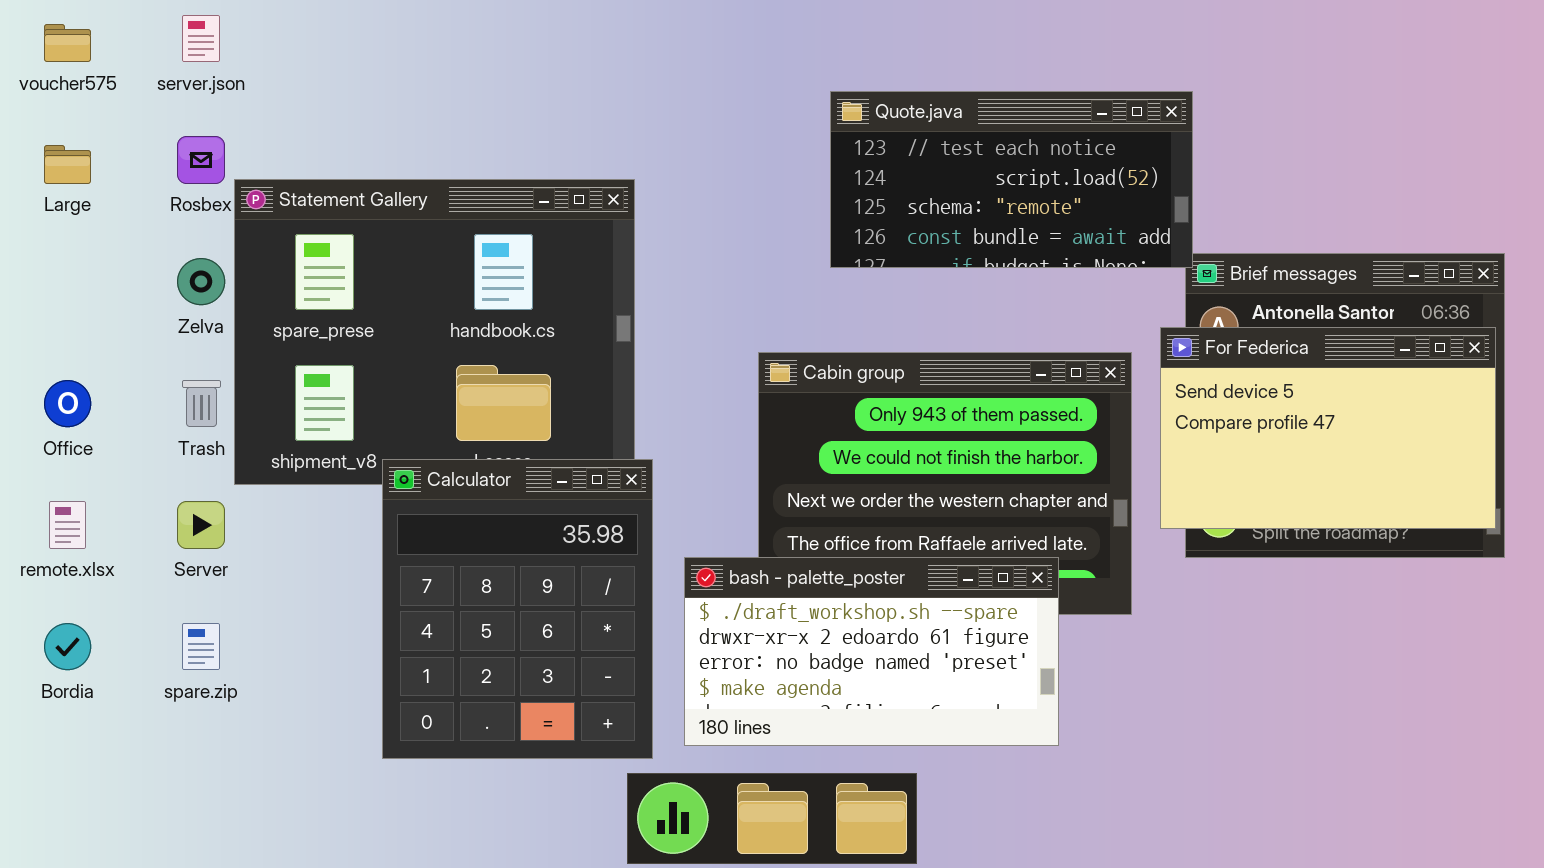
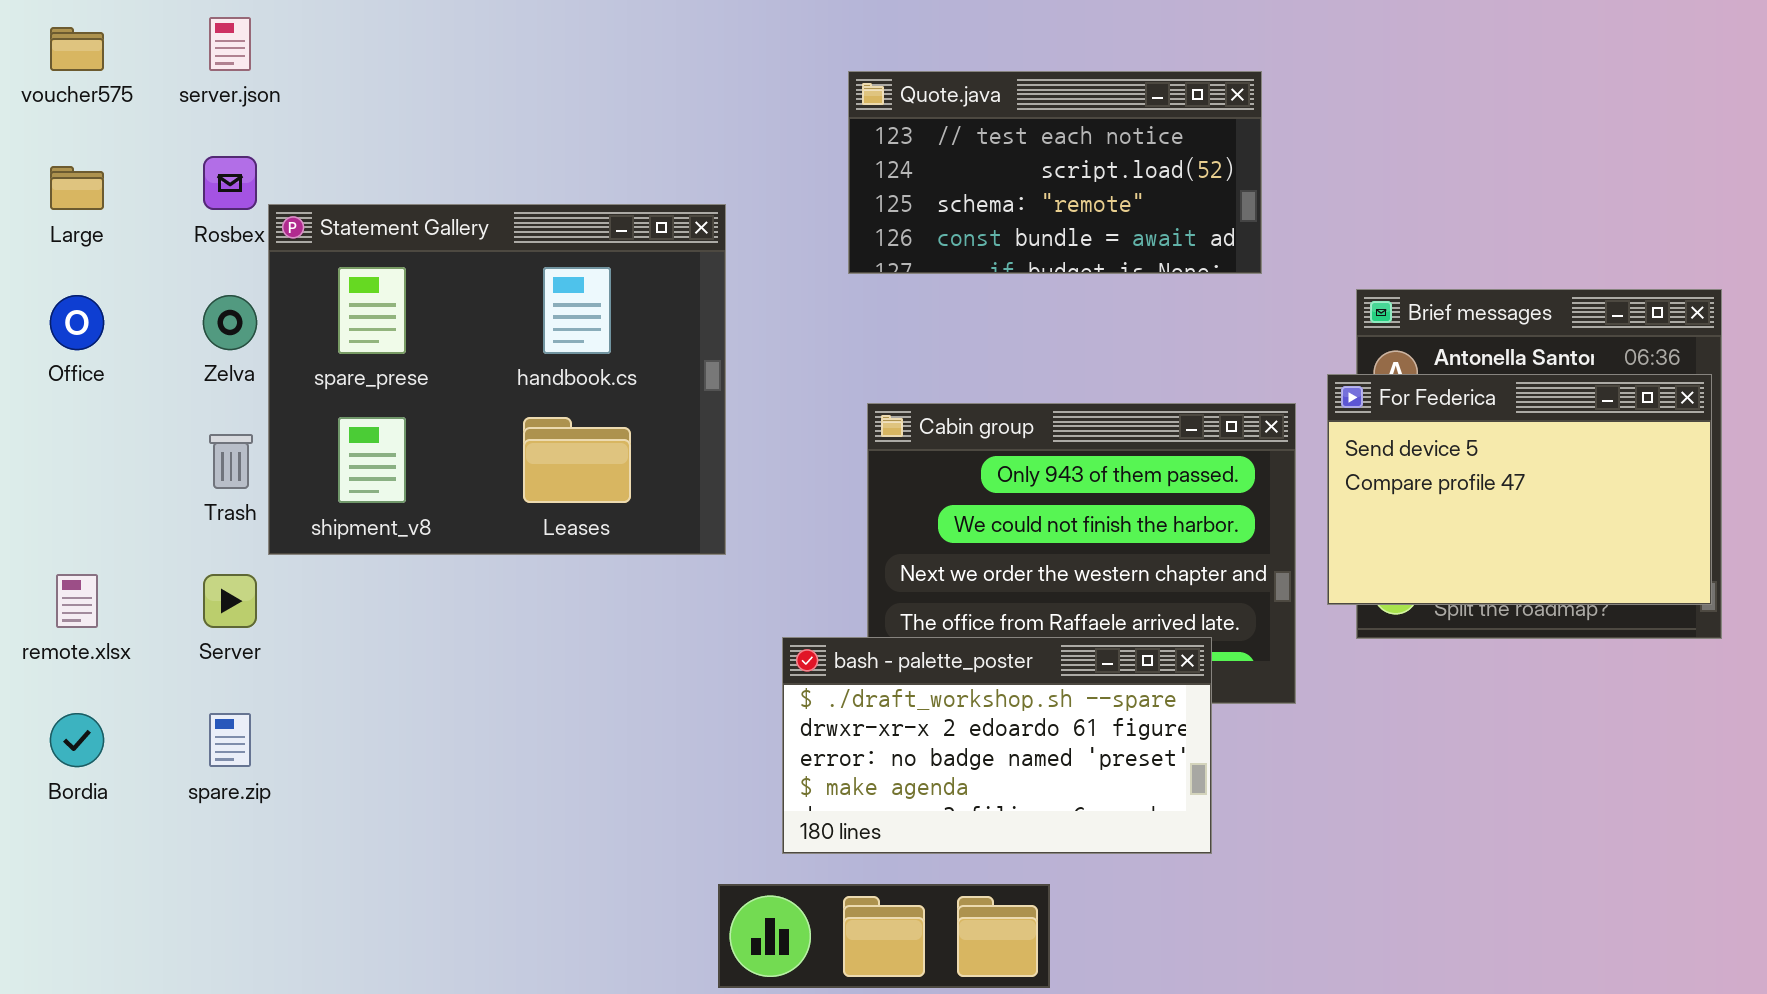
Quote.java: [830,91,1193,268] -> [848,71,1262,274], moved
Office: [44,380,91,427] -> [50,295,104,350], moved
Calculator: [382,459,653,759] -> none, closed

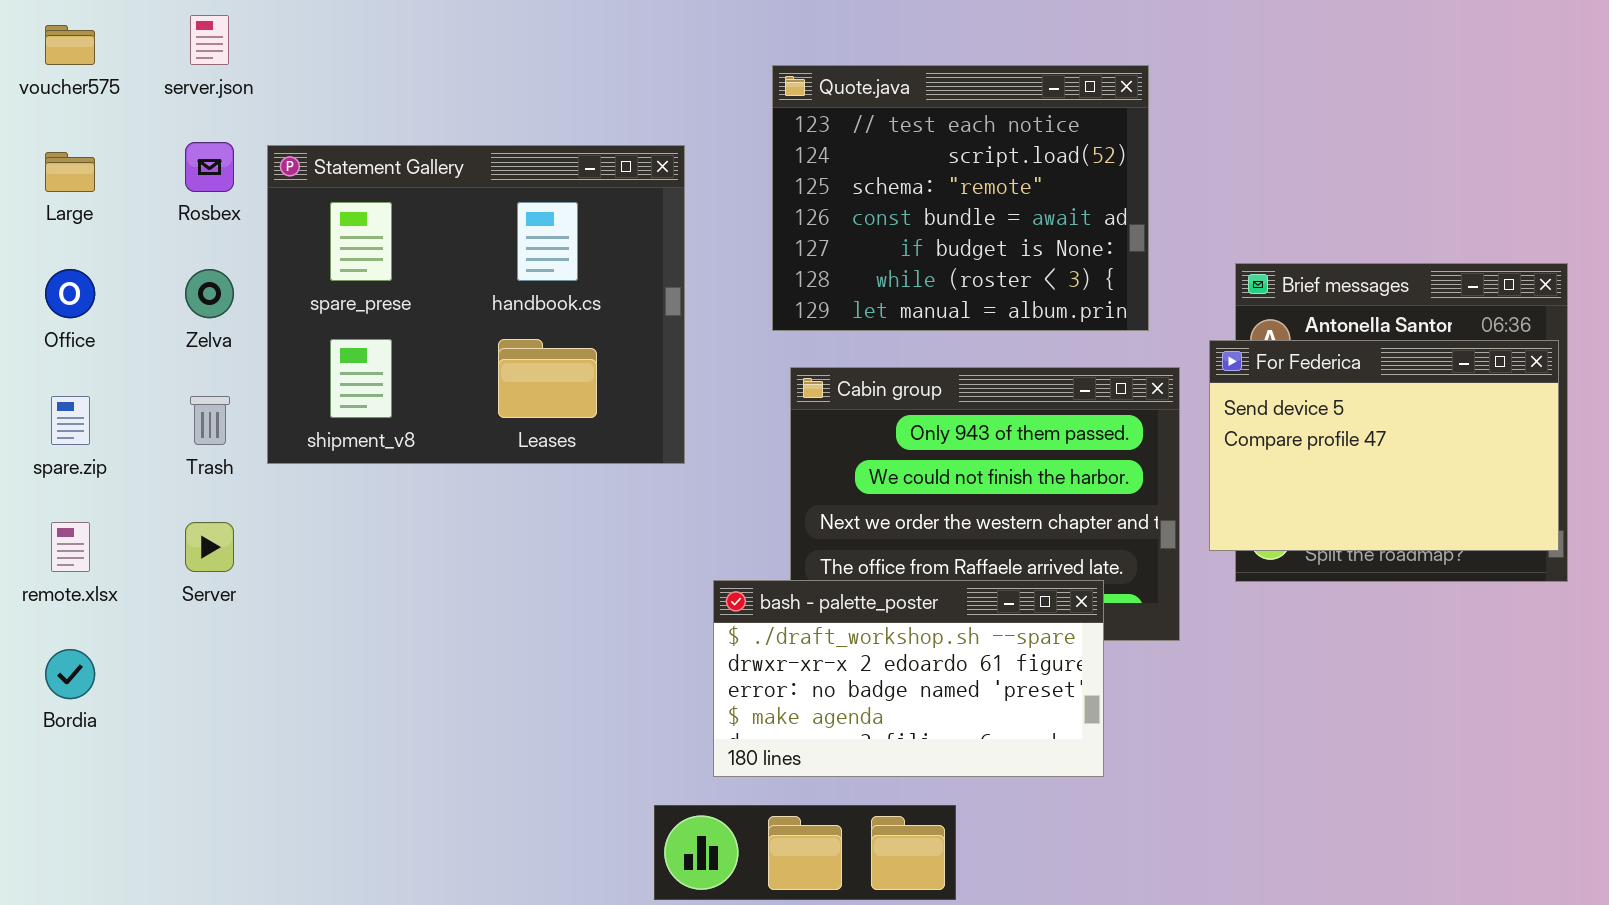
Quote.java: [848,71,1262,274] -> [772,65,1149,331], resized
Statement Gallery: [268,204,726,555] -> [267,145,685,464], moved
spare.zip: [209,713,251,767] -> [51,396,90,445], moved

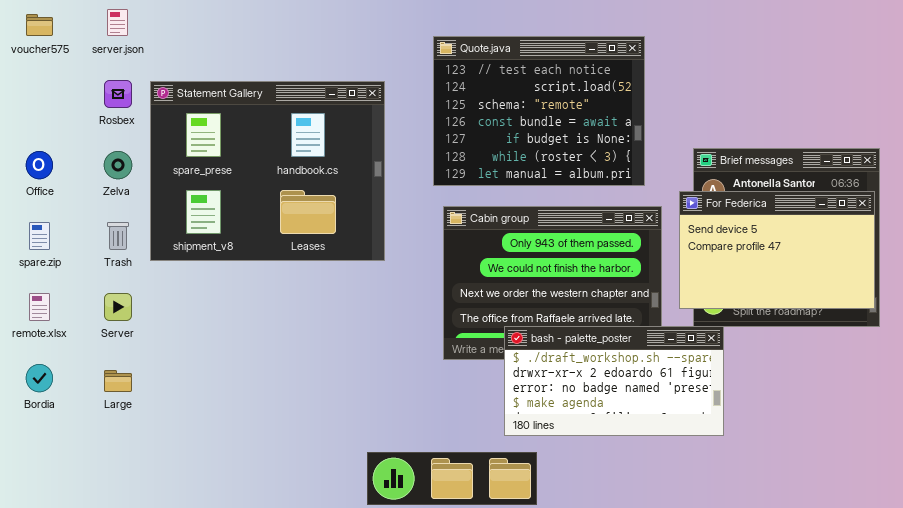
Large: [45,152,95,192] -> [104,370,132,392], moved
bash - palette_poster: [713,580,1104,777] -> [504,326,724,436], moved

